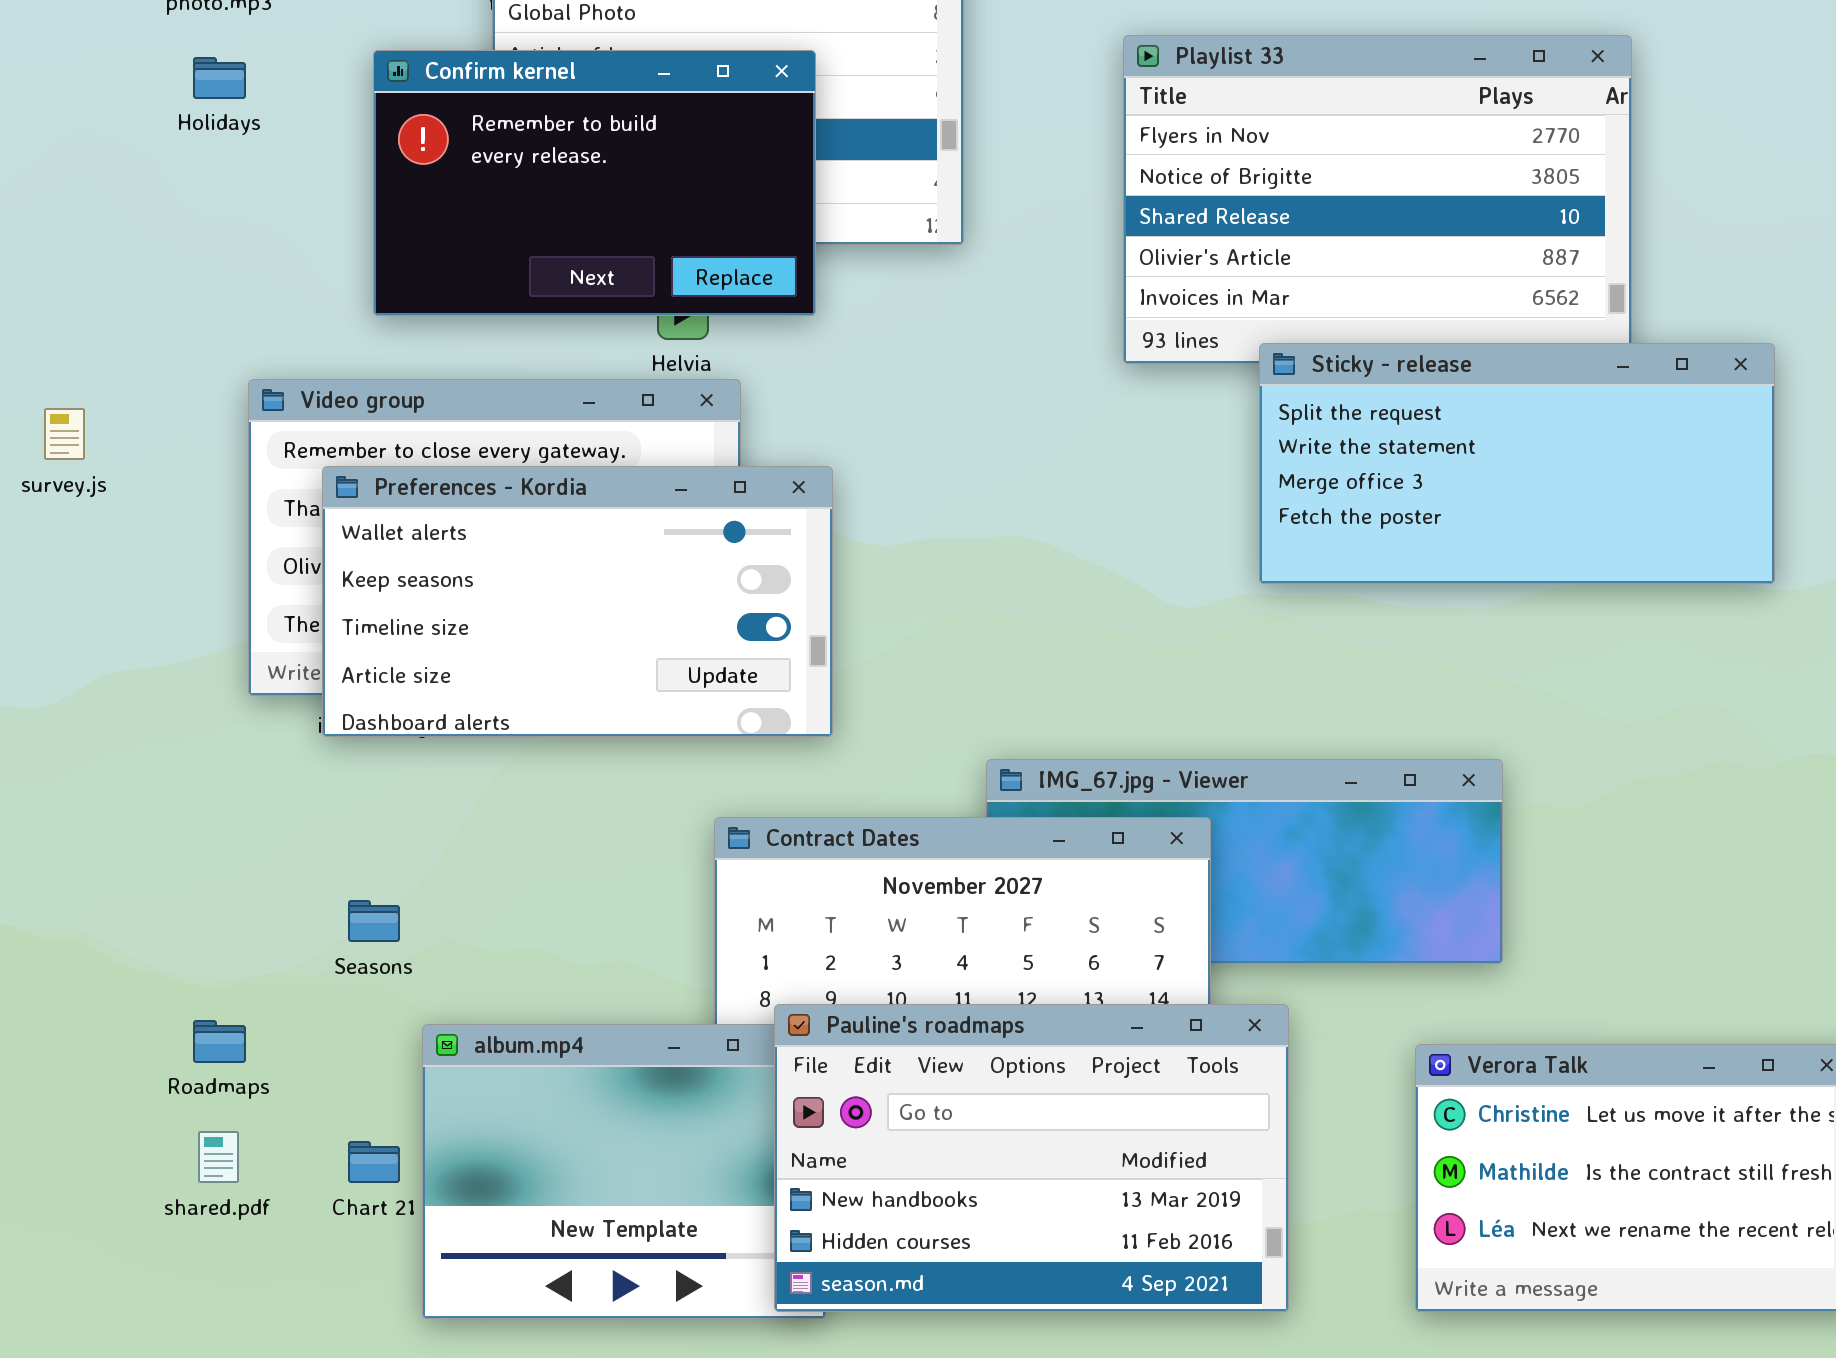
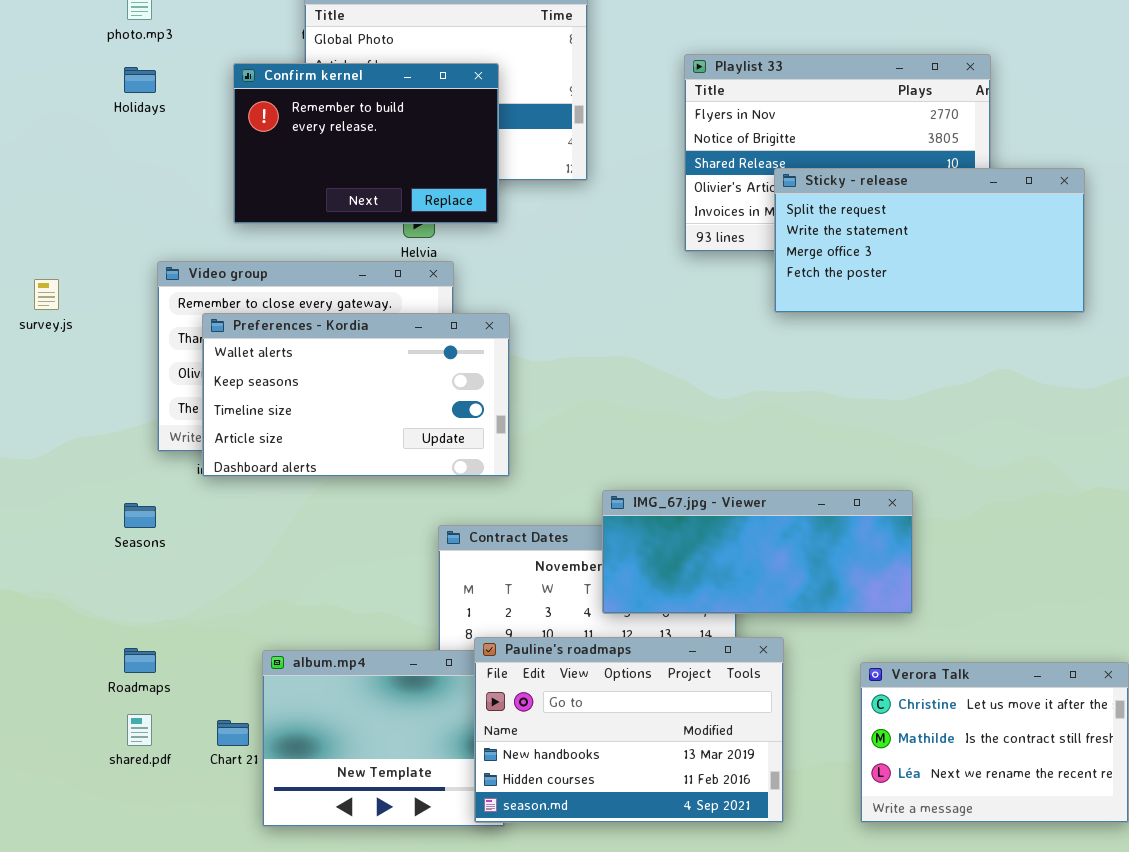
Sticky - release: [1259,343,1775,584] -> [774,168,1085,313], moved
IMG_67.jpg - Viewer: [986,759,1503,964] -> [602,490,913,614], raised
Seasons: [348,900,400,942] -> [124,503,156,528], moved

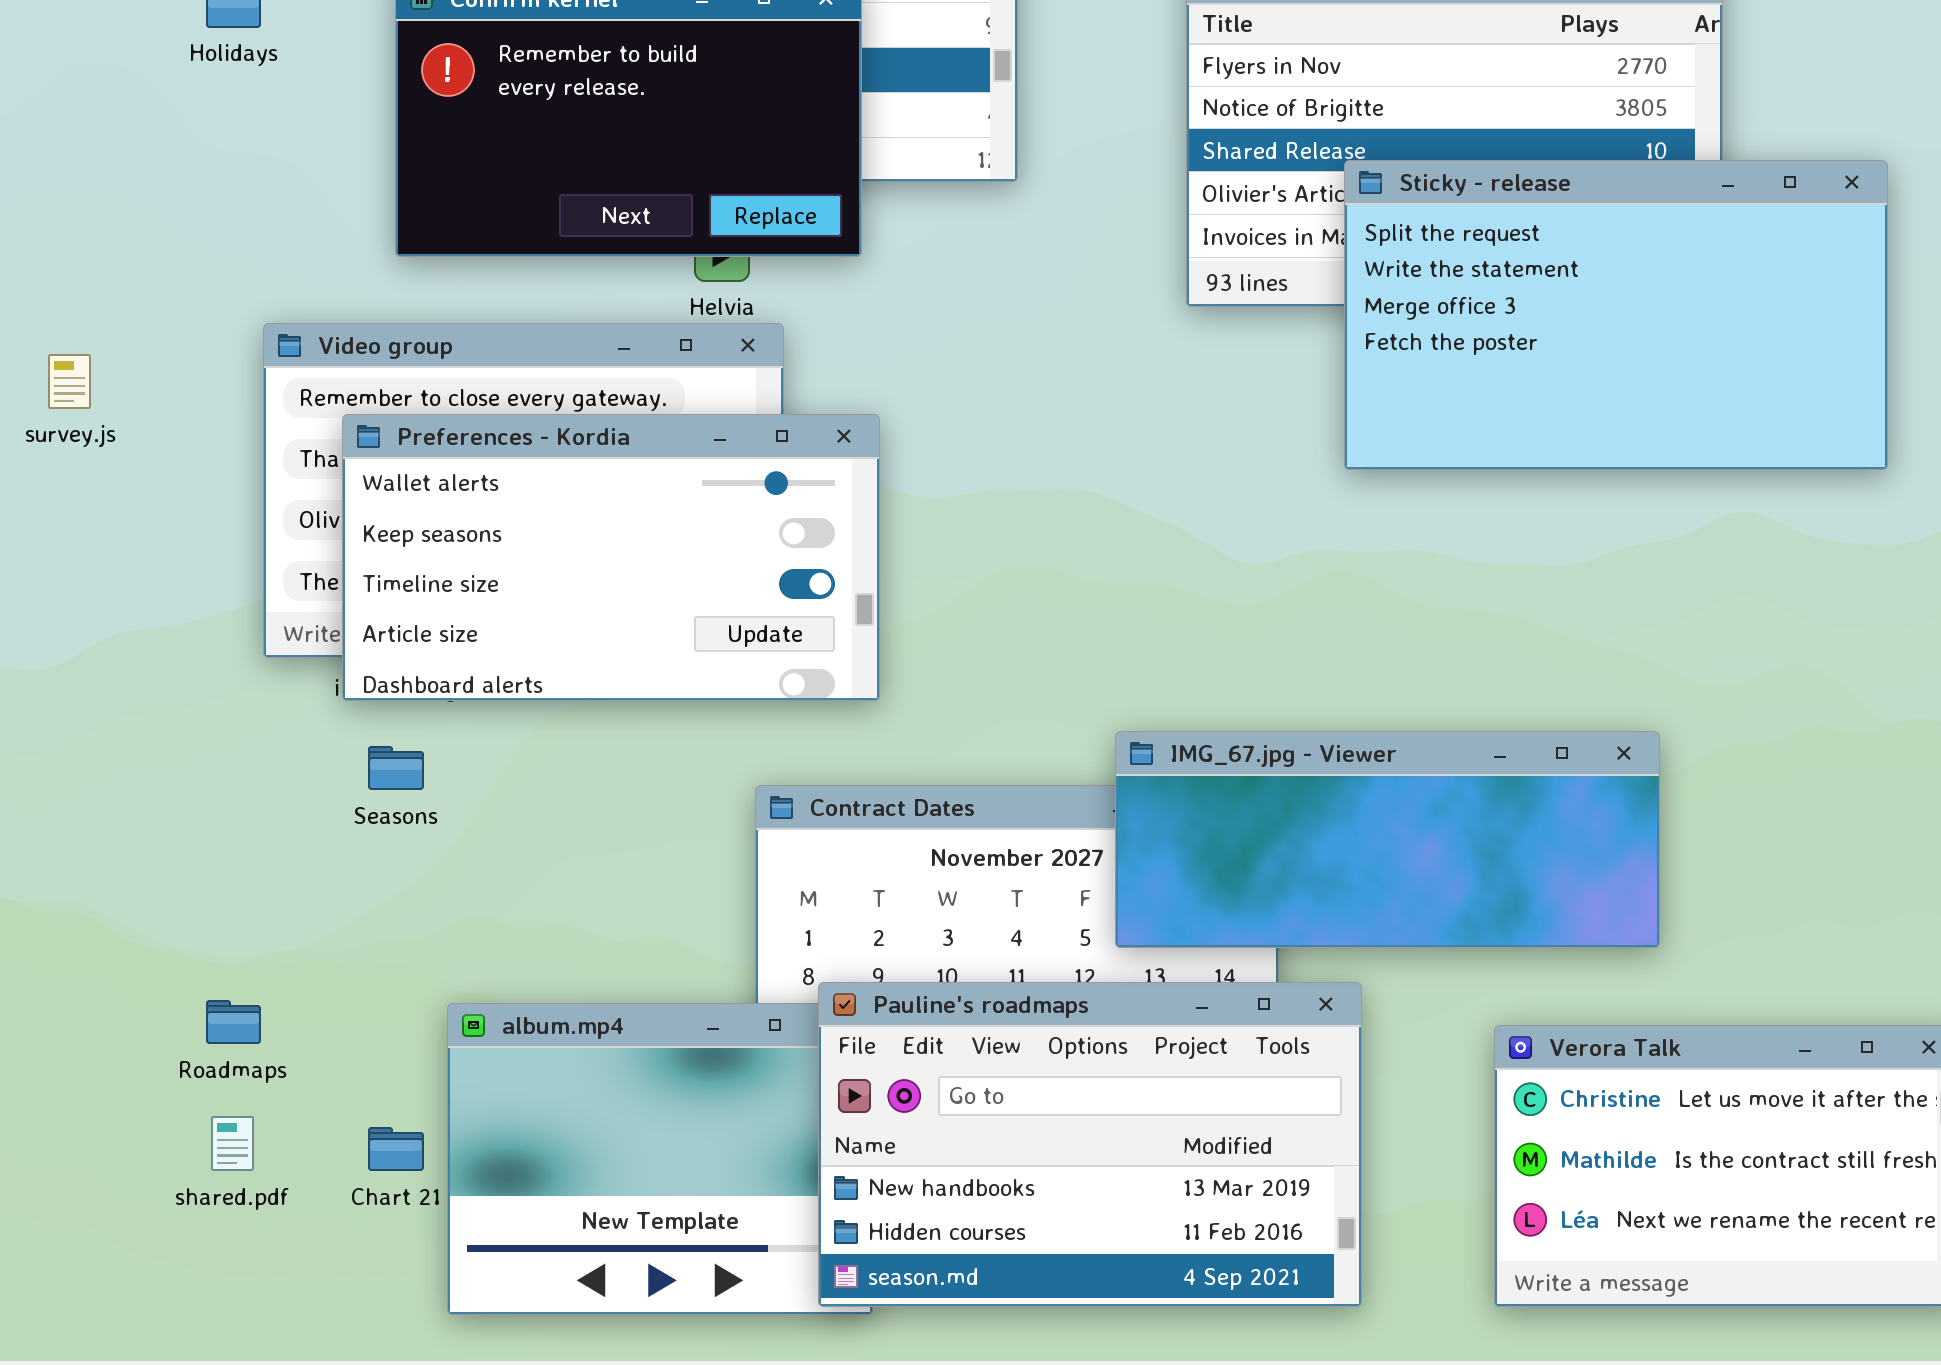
Sticky - release: [774,168,1085,313] -> [1344,160,1888,470], resized
IMG_67.jpg - Viewer: [602,490,913,614] -> [1115,731,1660,948], moved
Seasons: [124,503,156,528] -> [368,746,424,790], moved

